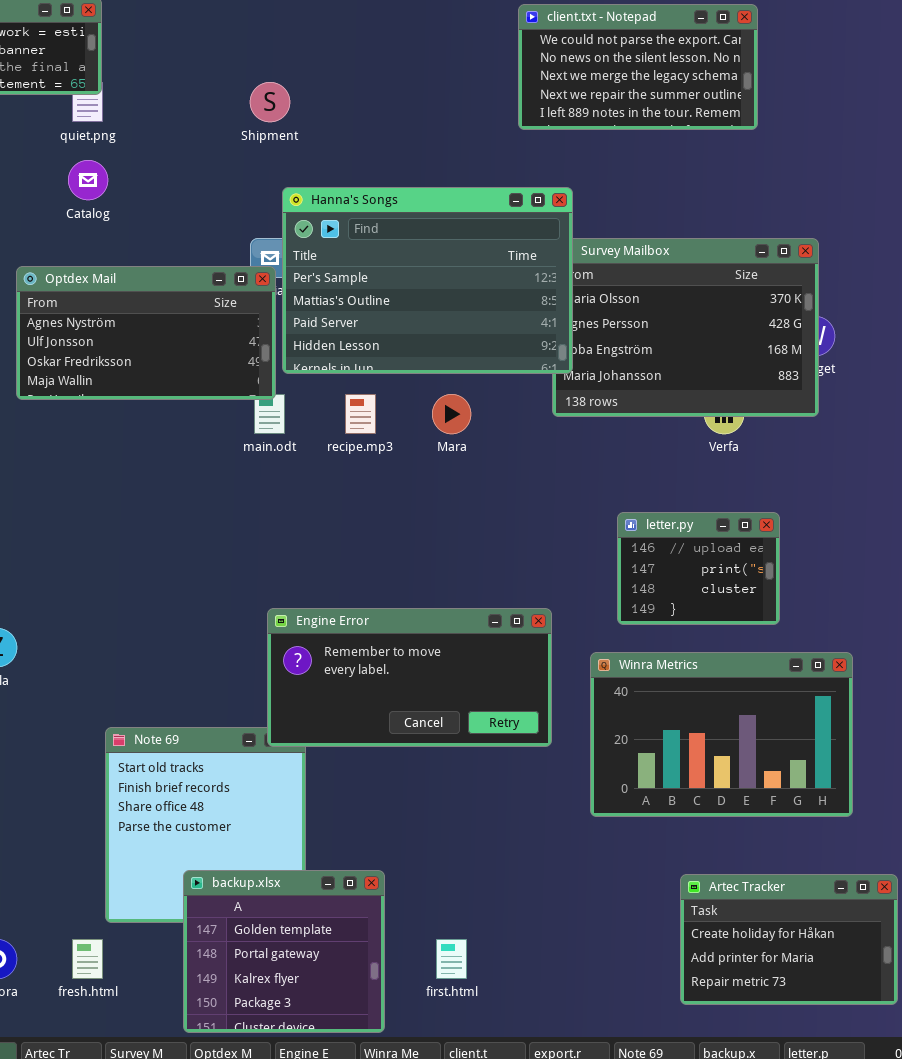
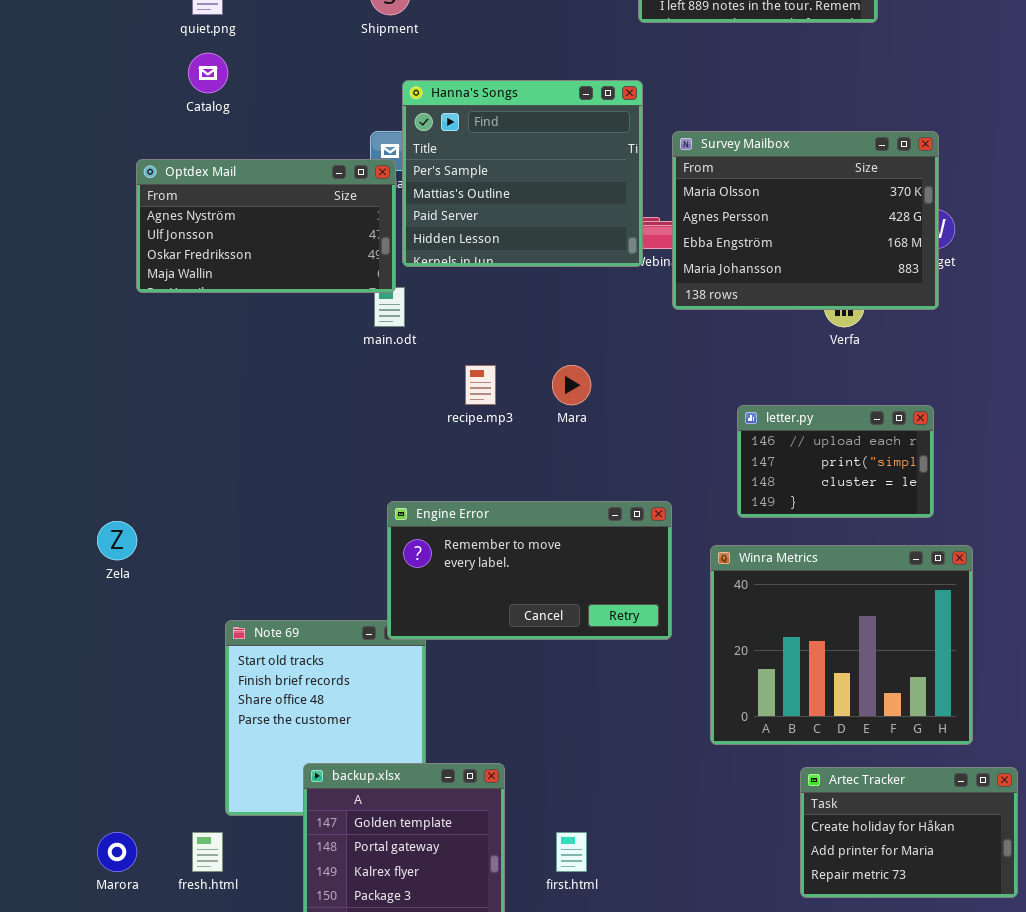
Hanna's Songs: [282,187,573,374] -> [402,80,643,267], resized
recipe.mp3: [345,394,376,434] -> [465,365,496,405], moved
Mara: [432,394,471,434] -> [552,365,591,405], moved
letter.py: [617,512,780,625] -> [737,405,934,518], resized
Winra Metrics: [590,652,853,817] -> [710,545,973,745], resized

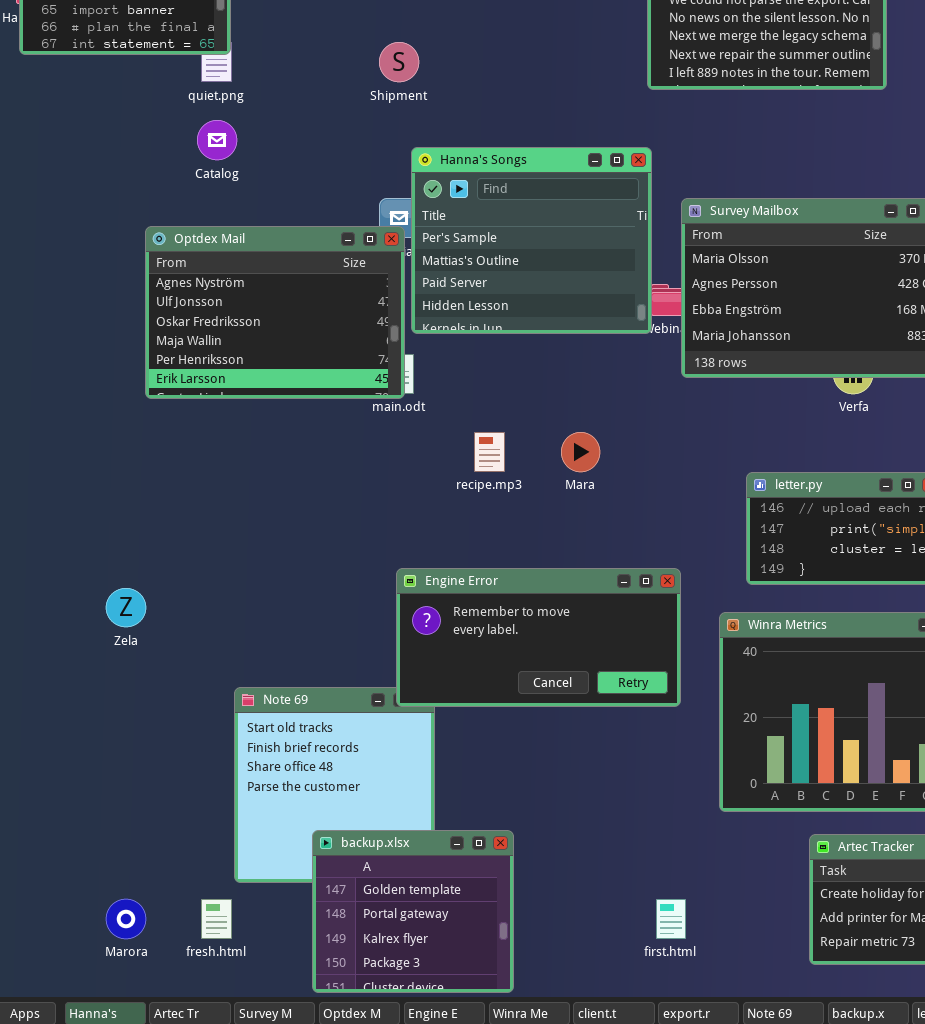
Optdex Mail: [136,159,396,293] -> [145,226,405,399], resized
first.html: [556,832,587,872] -> [656,899,686,939], moved

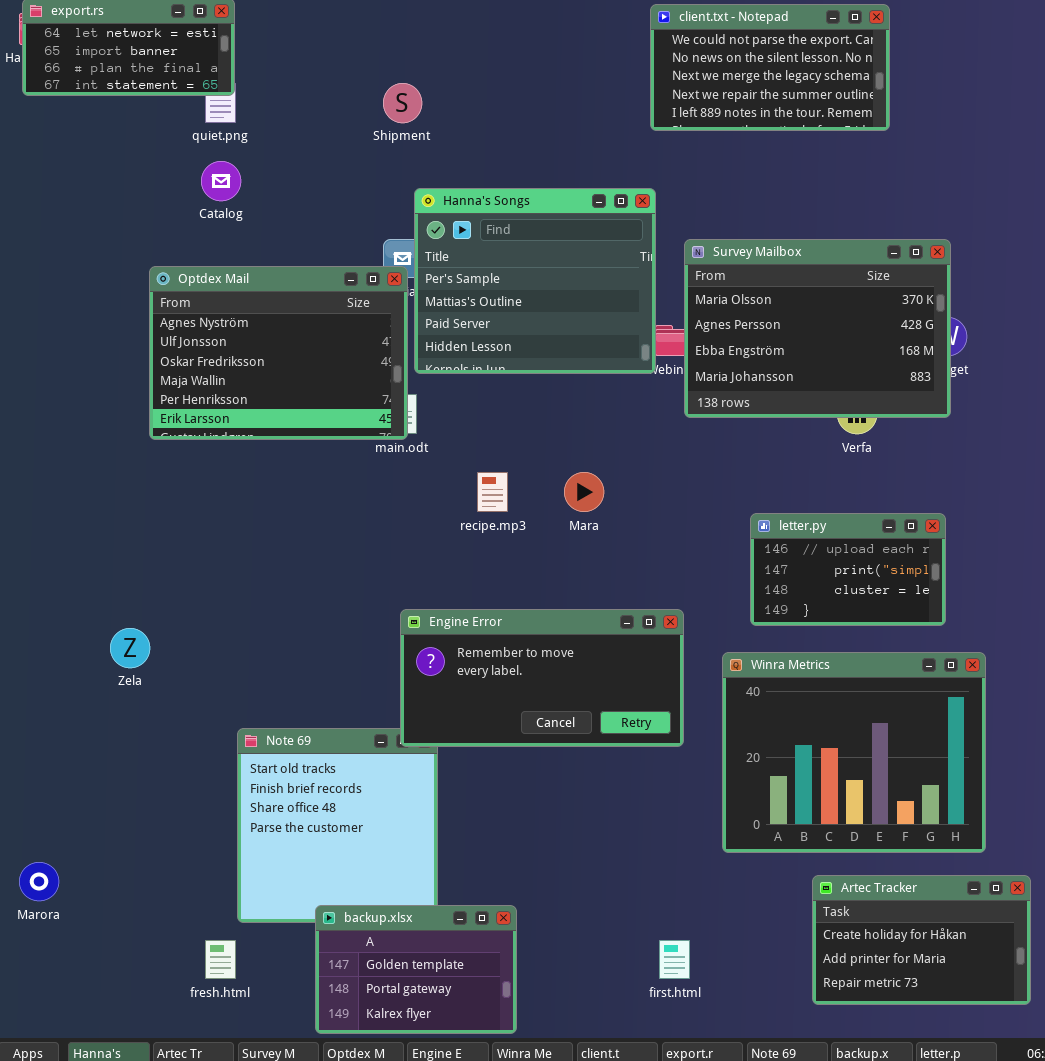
backup.xlsx: [312,830,514,993] -> [315,905,517,1034], resized
Marora: [106,899,146,939] -> [19,862,59,901], moved

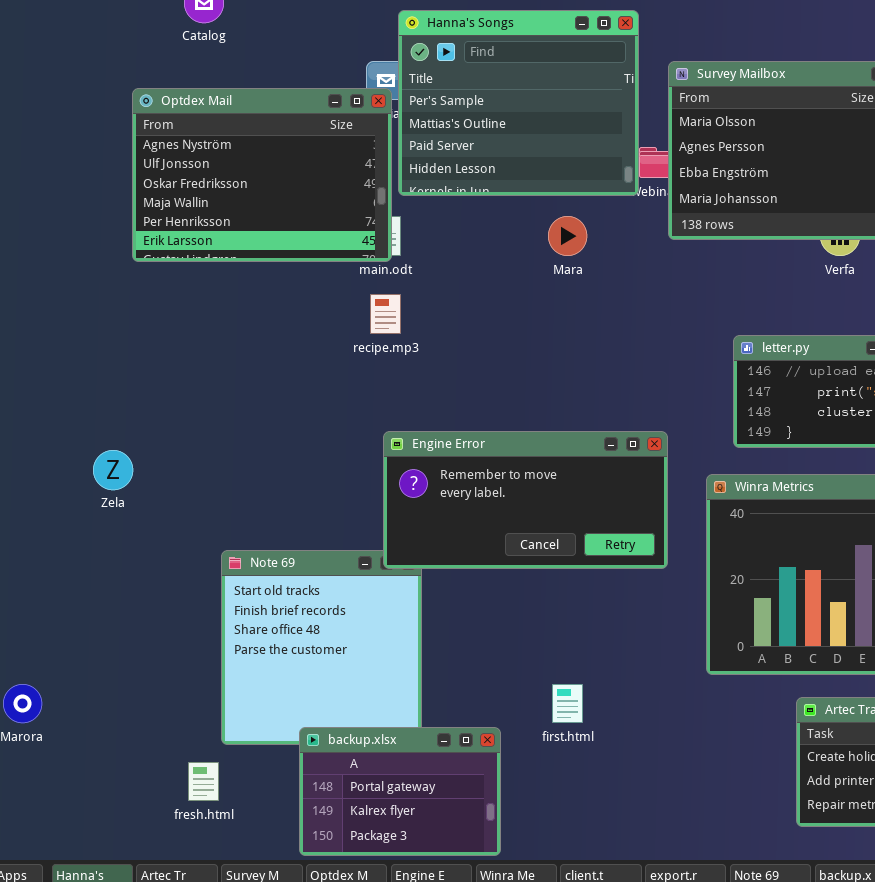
recipe.mp3: [477,472,508,512] -> [370,294,401,334], moved
Mara: [564,472,604,512] -> [548,216,587,256], moved
backup.xlsx: [315,905,517,1034] -> [299,727,501,856], scrolled down 1 row
first.html: [659,940,690,979] -> [552,684,583,723], moved

